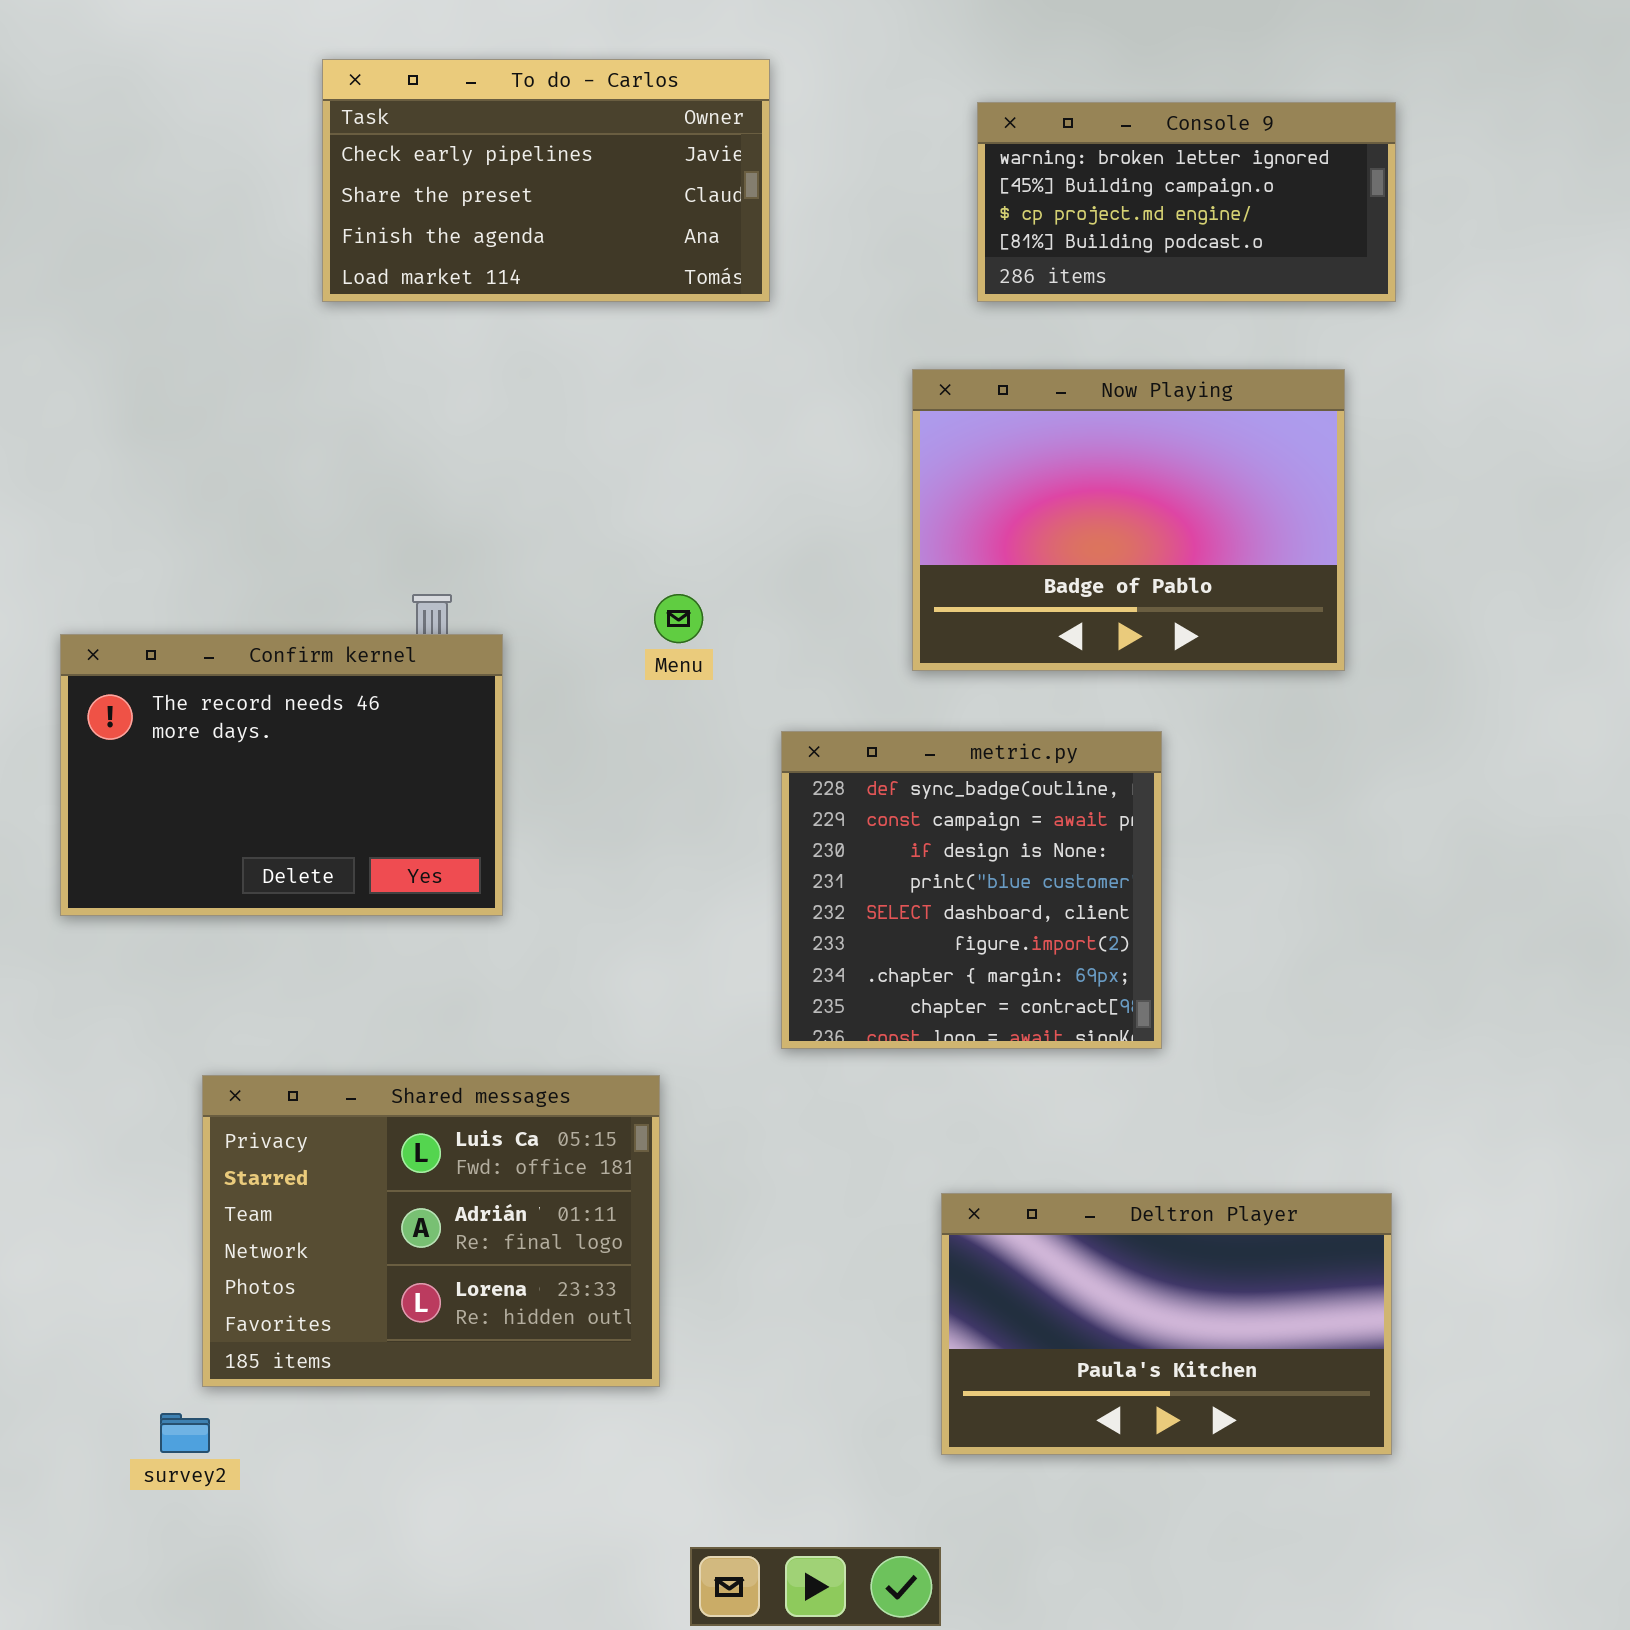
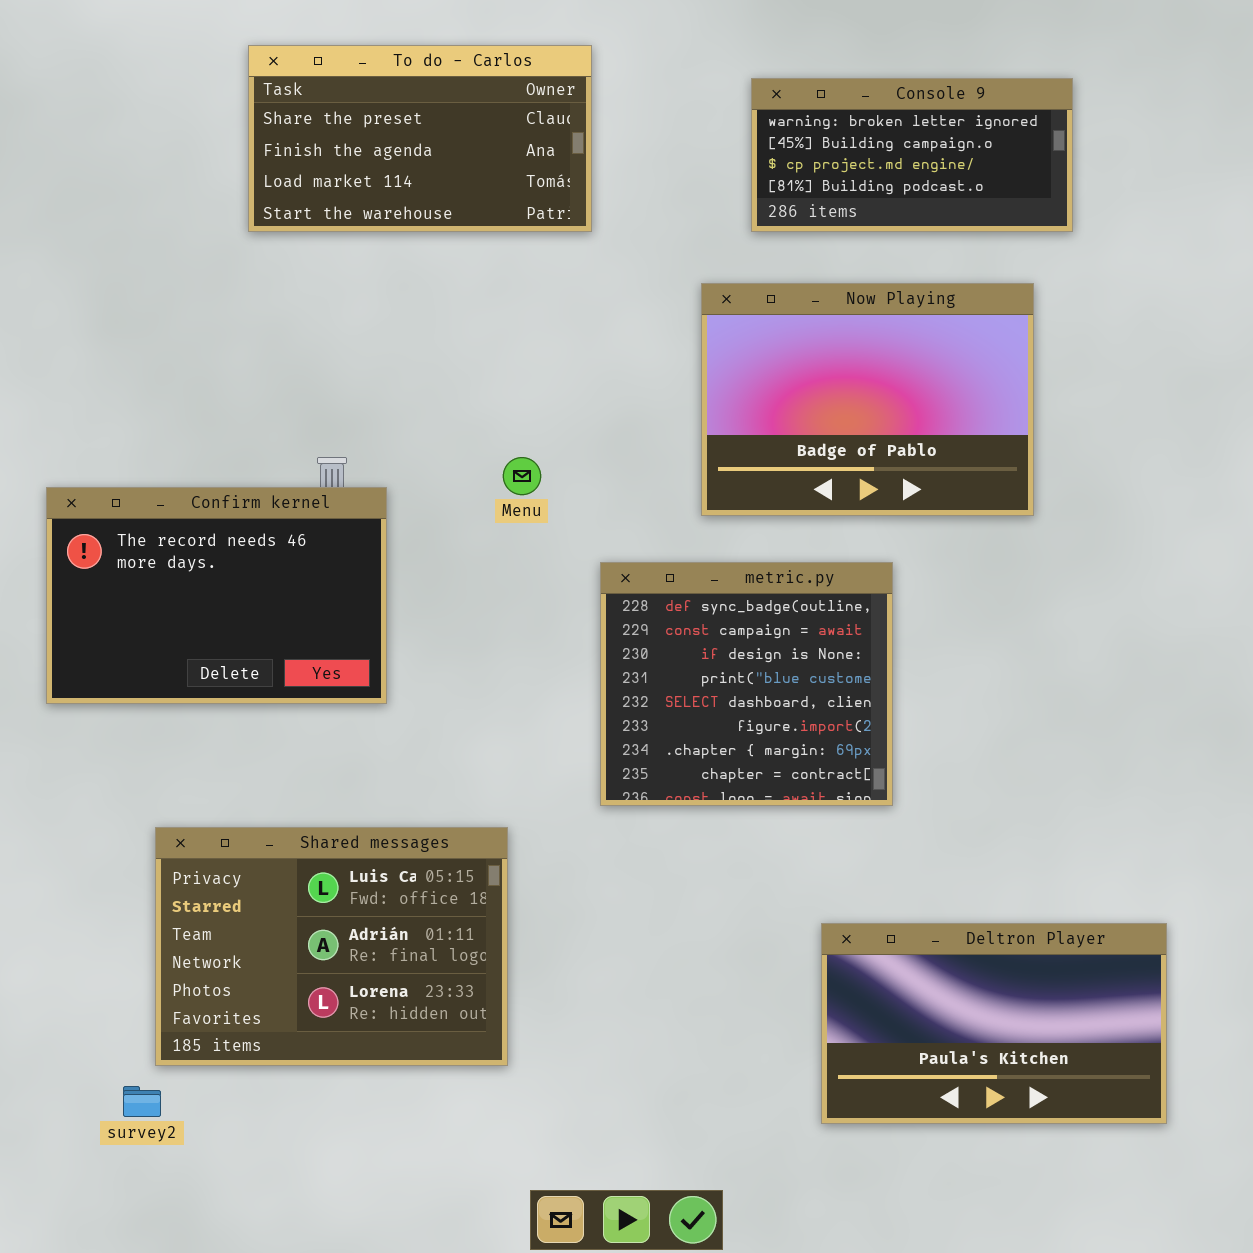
To do - Carlos: [322,59,770,302] -> [248,45,592,232], scrolled down 1 row
Deltron Player: [941,1193,1392,1455] -> [821,923,1167,1124], moved

